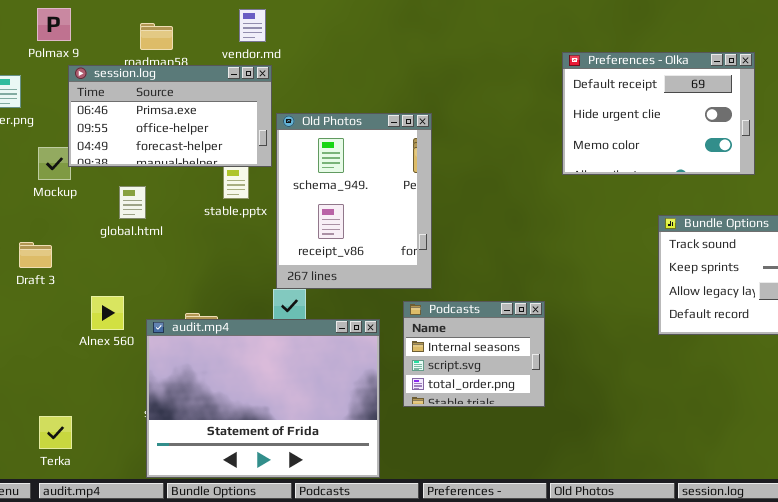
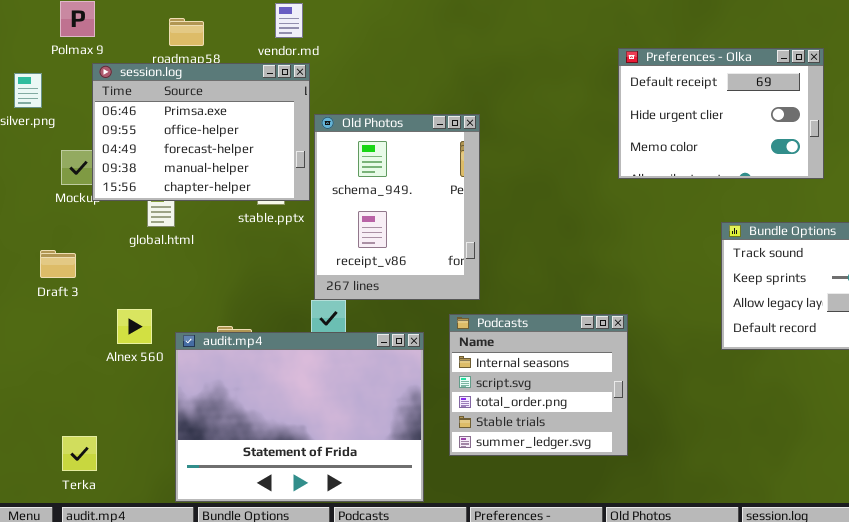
session.log: [68,65,272,167] -> [92,63,310,201], resized
Podcasts: [403,301,545,407] -> [449,314,628,456], resized

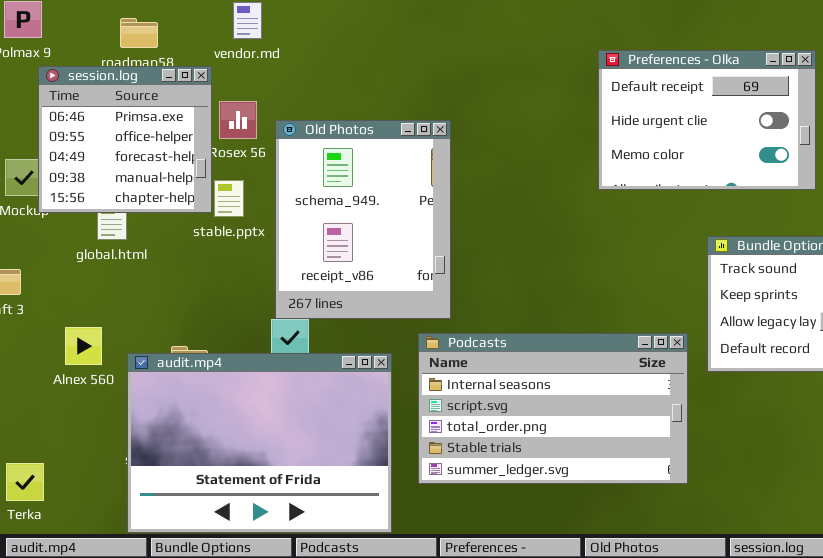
session.log: [92,63,310,201] -> [38,66,212,213], resized
Podcasts: [449,314,628,456] -> [418,333,688,484], resized

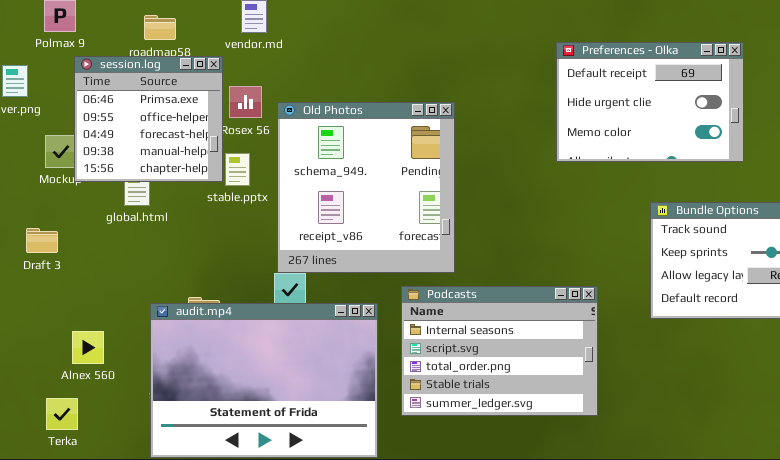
Old Photos: [275,120,451,319] -> [277,102,455,273], resized
Alnex 560: [65,327,102,365] -> [72,331,104,364], moved
Podcasts: [418,333,688,484] -> [401,286,598,416], resized

